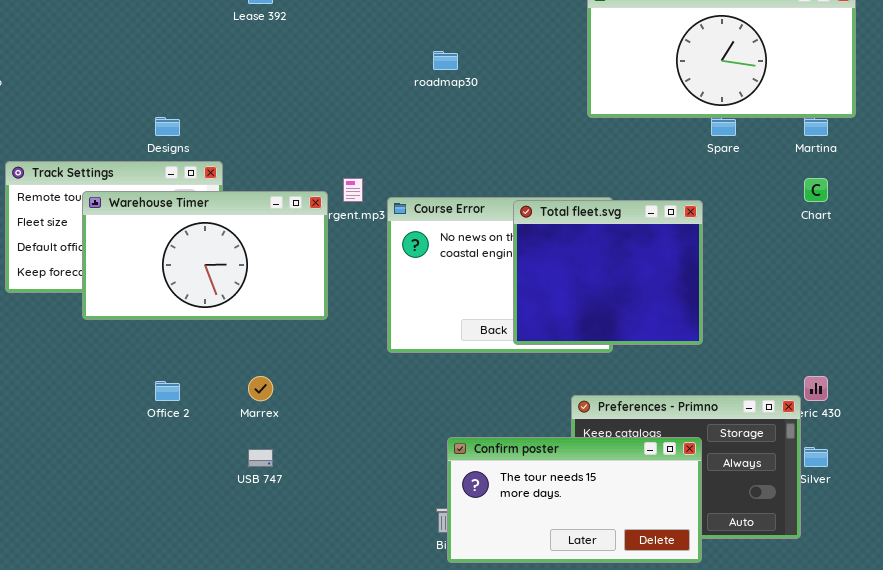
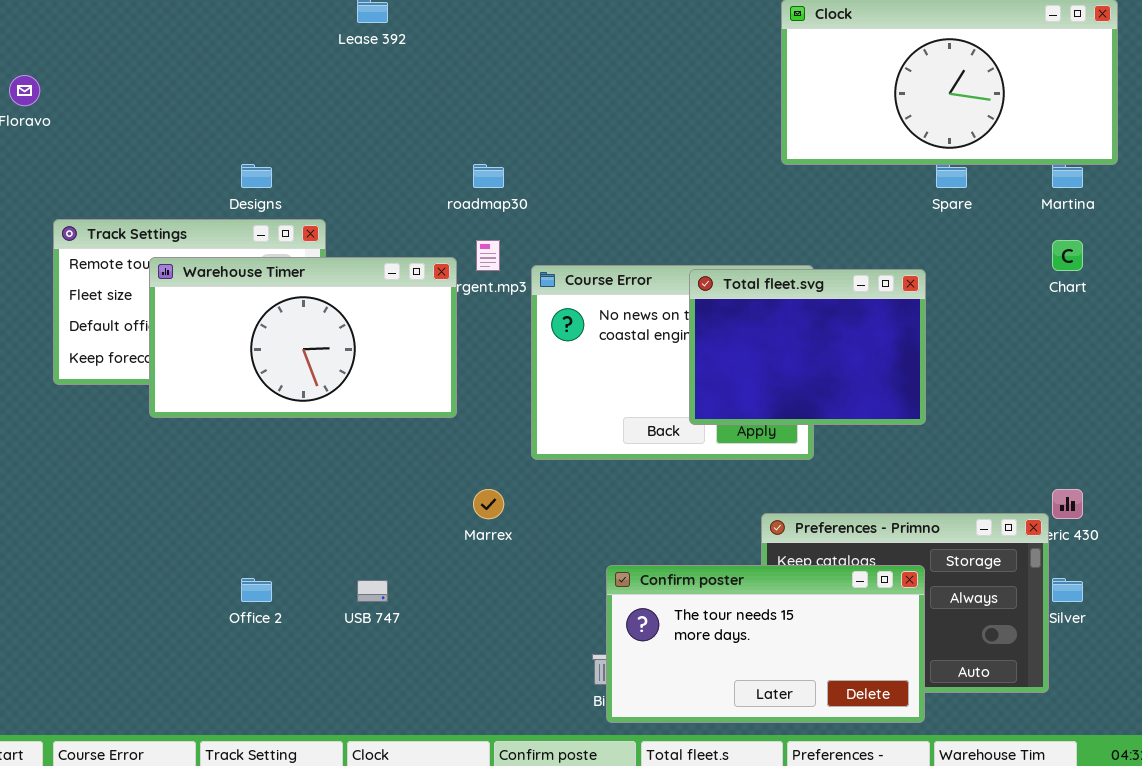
roadmap30: [433,51,458,70] -> [473,164,504,188], moved
Total fleet.svg: [513,200,703,345] -> [689,269,926,425], resized
Marrex: [248,376,273,401] -> [473,489,504,519], moved
Office 2: [155,381,180,401] -> [241,578,272,602], moved

